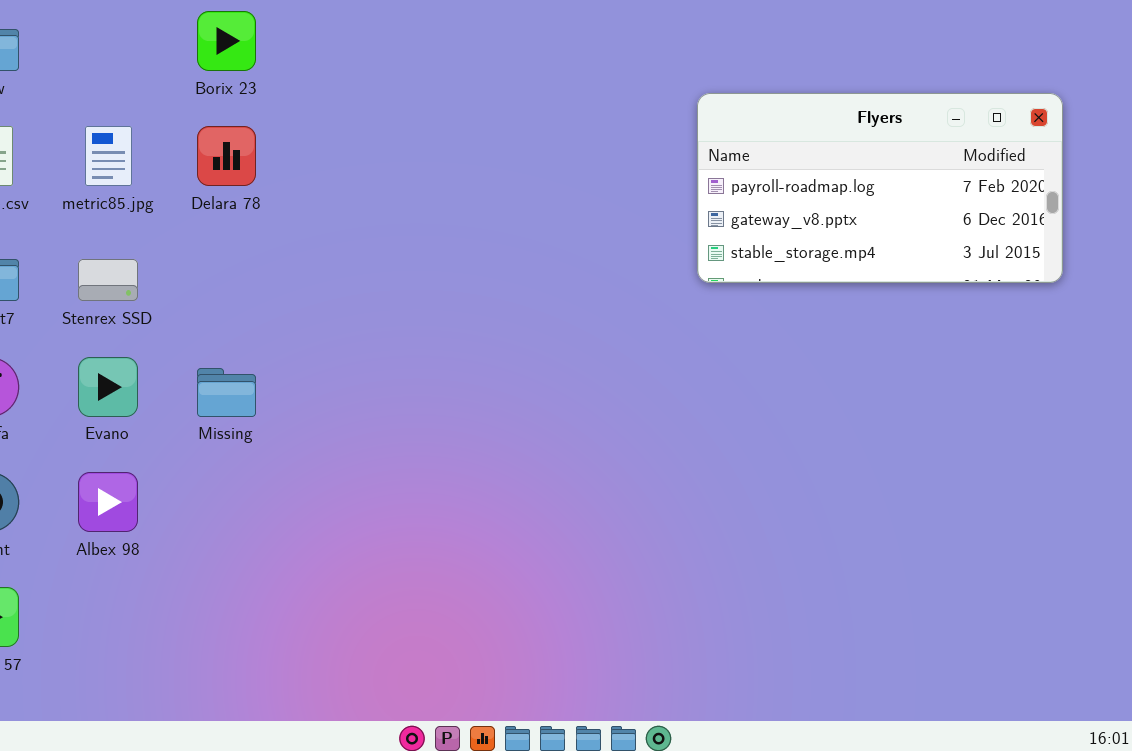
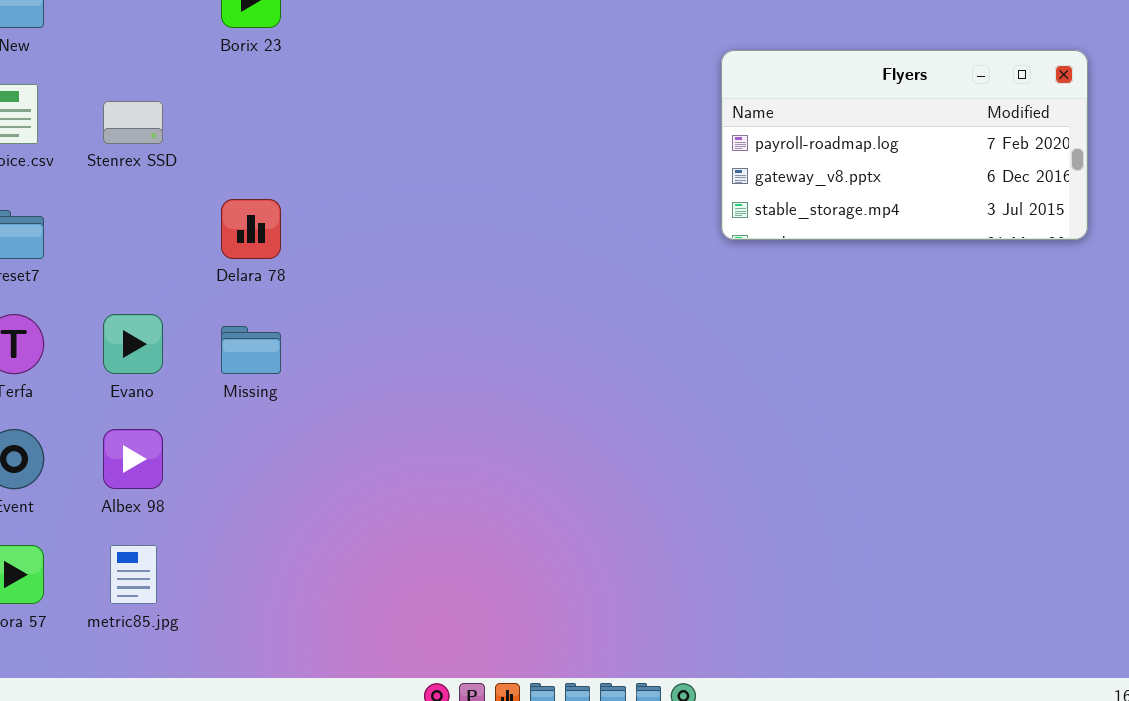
metric85.jpg: [85,126,132,186] -> [110,545,157,604], moved
Delara 78: [197,126,256,186] -> [221,199,281,259], moved
Stenrex SSD: [78,259,138,301] -> [103,101,163,144], moved

